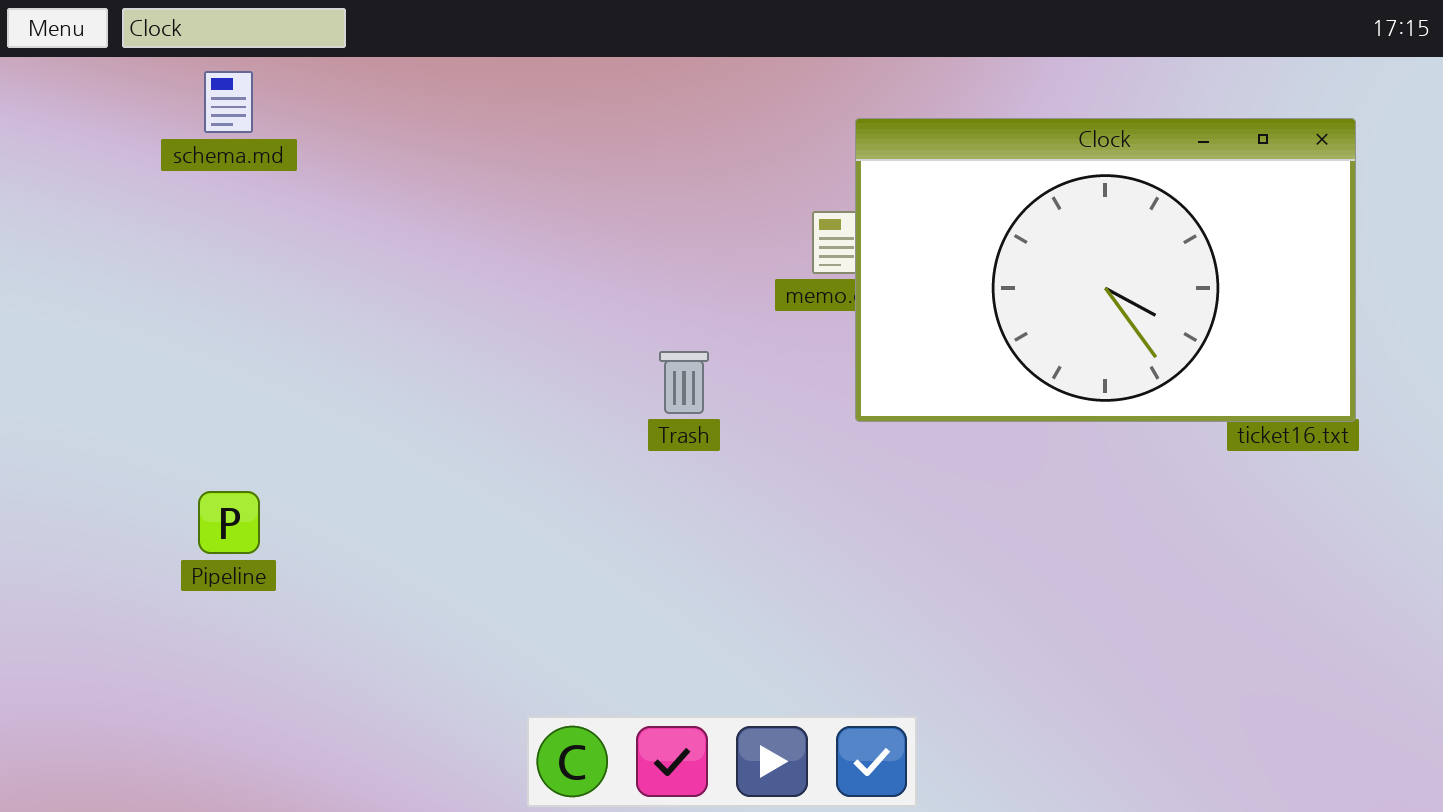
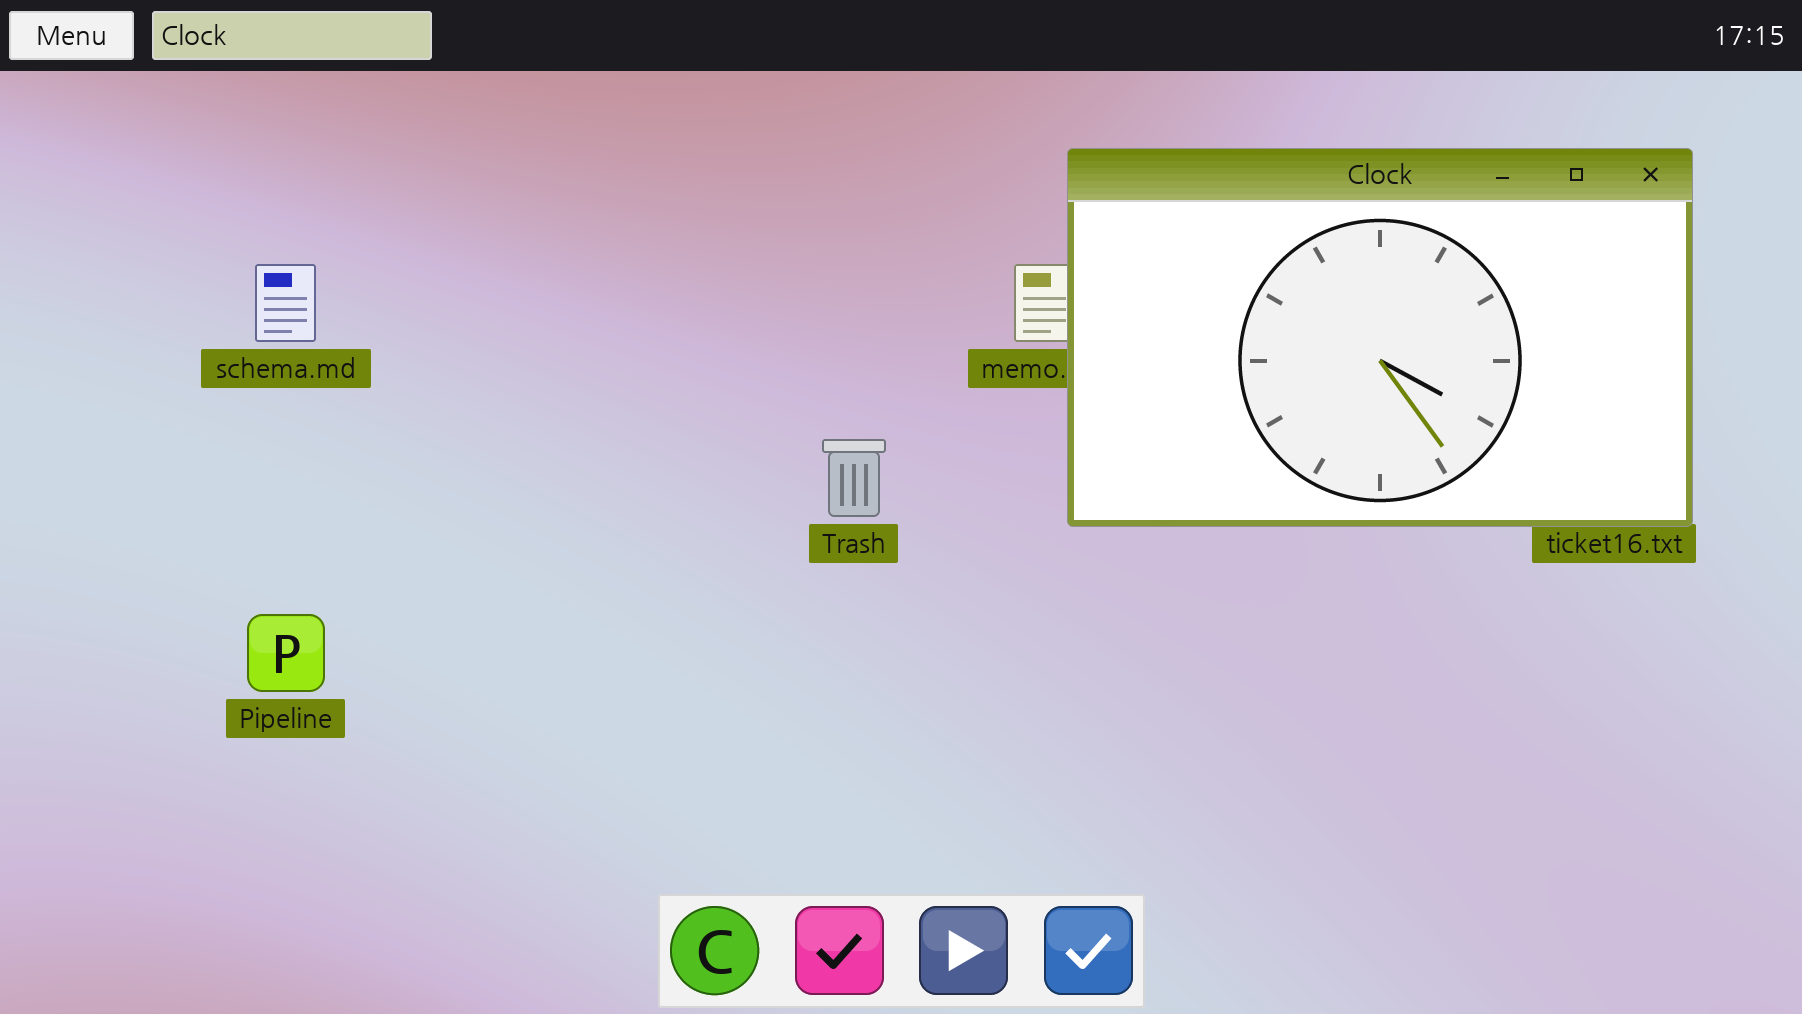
schema.md: [204,71,253,133] -> [255,264,316,342], moved

